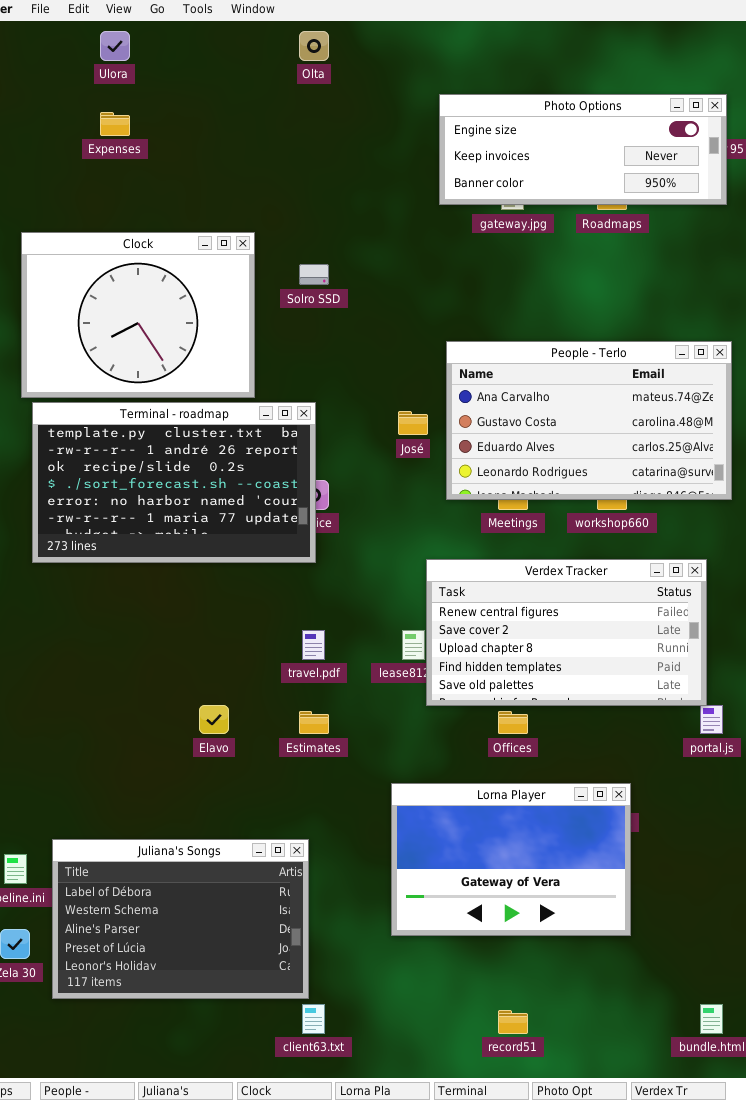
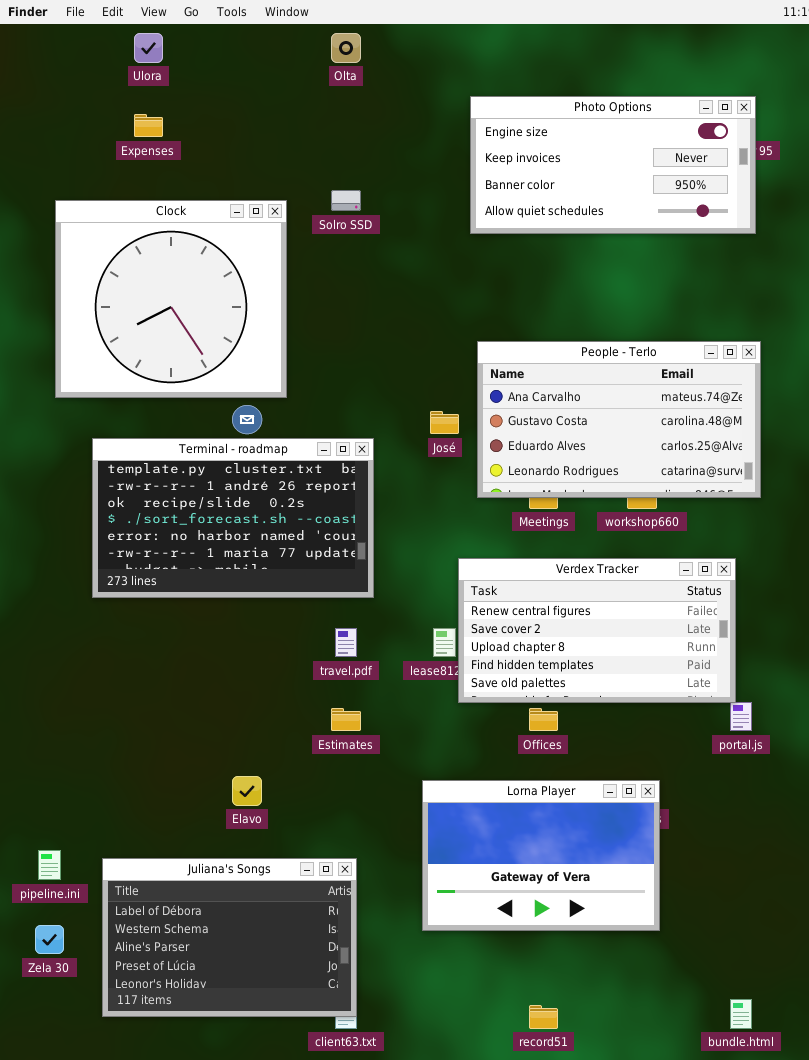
Photo Options: [439,94,727,205] -> [470,96,756,234], resized
Clock: [21,232,255,398] -> [55,200,287,398], resized
Solro SSD: [299,264,329,285] -> [331,190,361,211], moved
Terminal - roadmap: [32,402,316,563] -> [92,438,374,598], moved
Elavo: [199,705,229,734] -> [232,776,262,806], moved
Juliana's Songs: [52,839,309,999] -> [102,858,357,1017], moved

